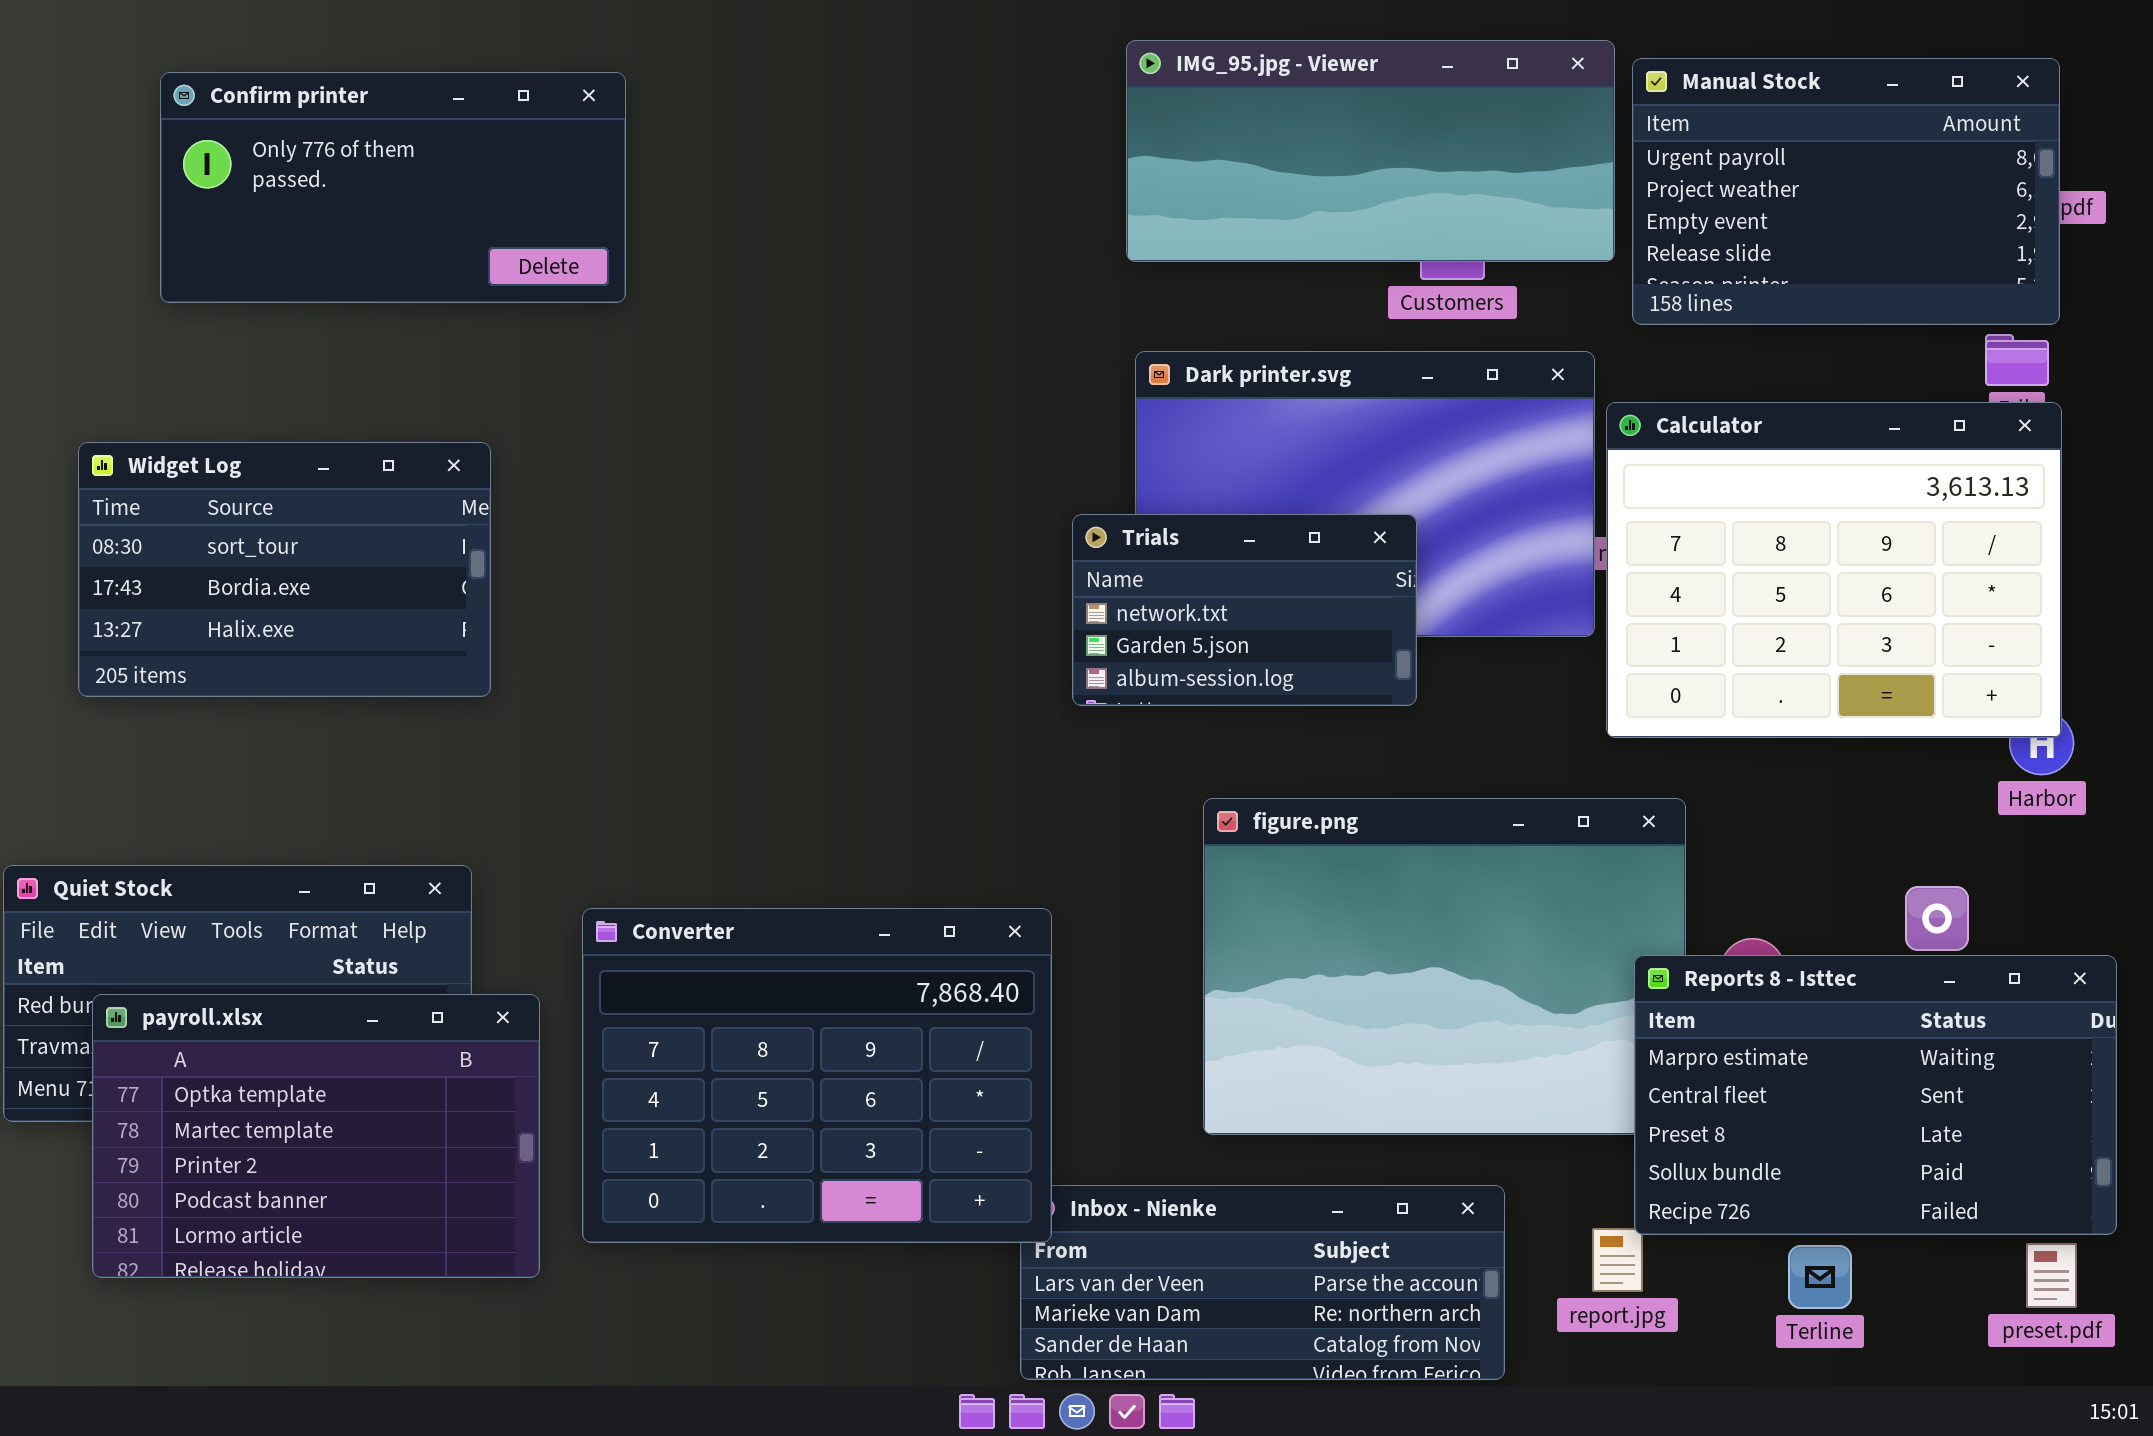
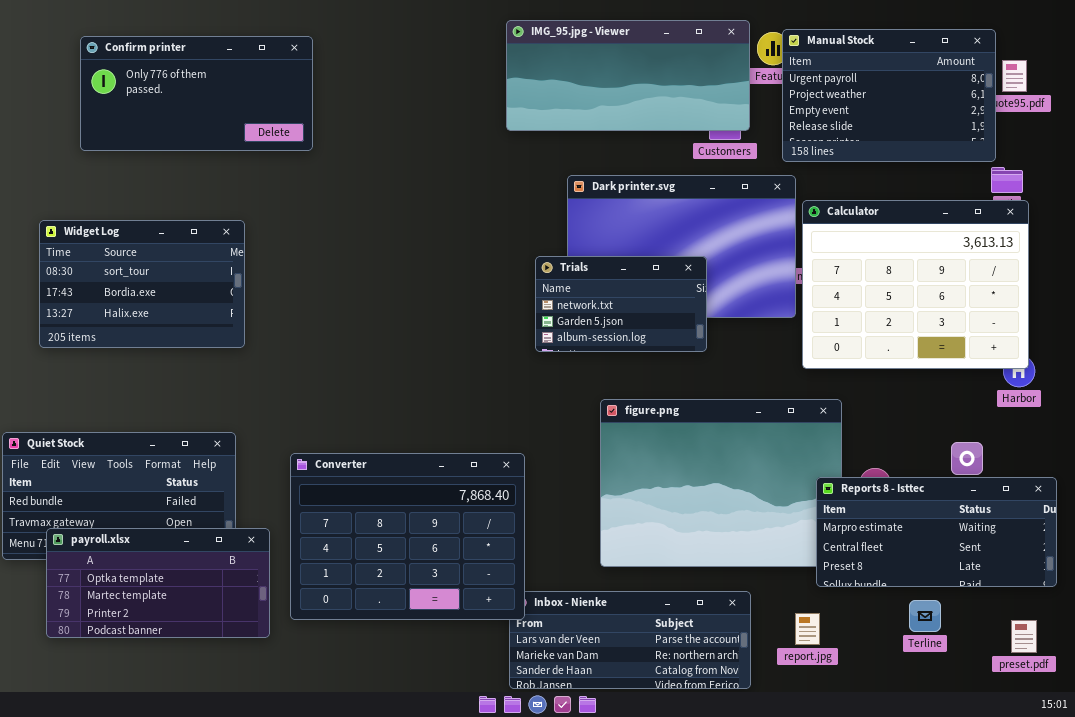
IMG_95.jpg - Viewer: [1126,40,1615,262] -> [506,20,750,131], moved
Manual Stock: [1632,58,2060,325] -> [782,29,996,162], moved
Reports 8 - Isttec: [1634,955,2117,1235] -> [816,477,1057,587], resized
payroll.xlsx: [92,994,540,1278] -> [46,528,270,638], resized
Terline: [1788,1245,1852,1309] -> [909,600,941,632], moved

